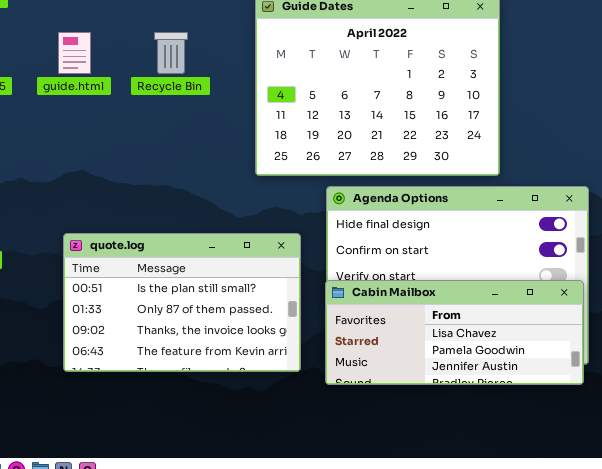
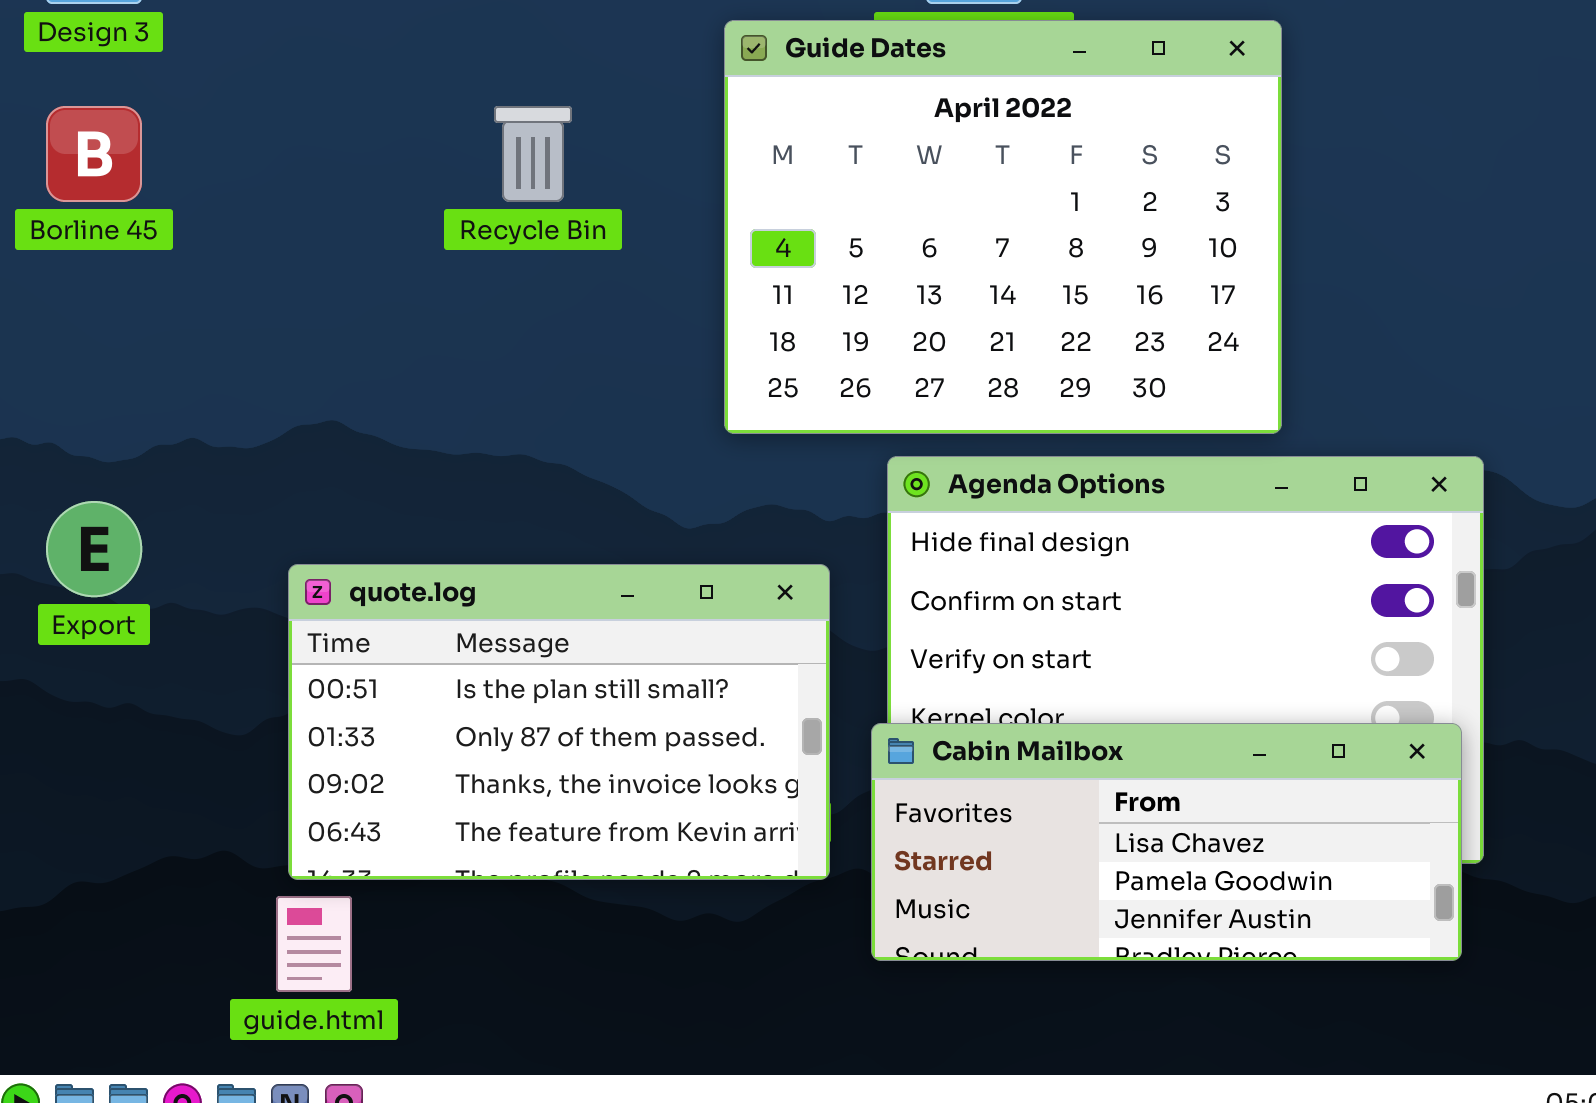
guide.html: [58,32,91,74] -> [276,896,352,992], moved
Cabin Mailbox: [325,280,584,385] -> [871,723,1462,961], moved

